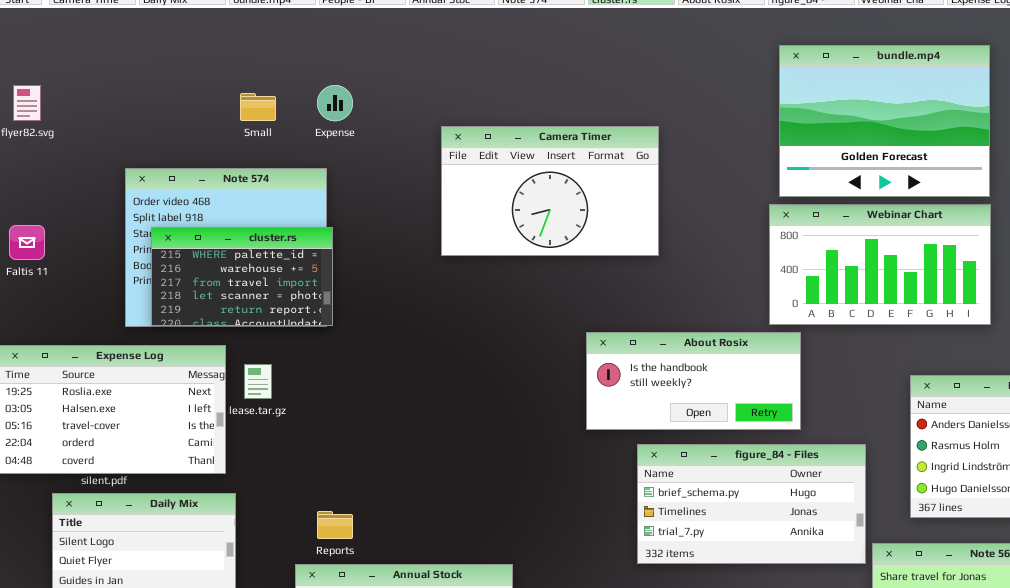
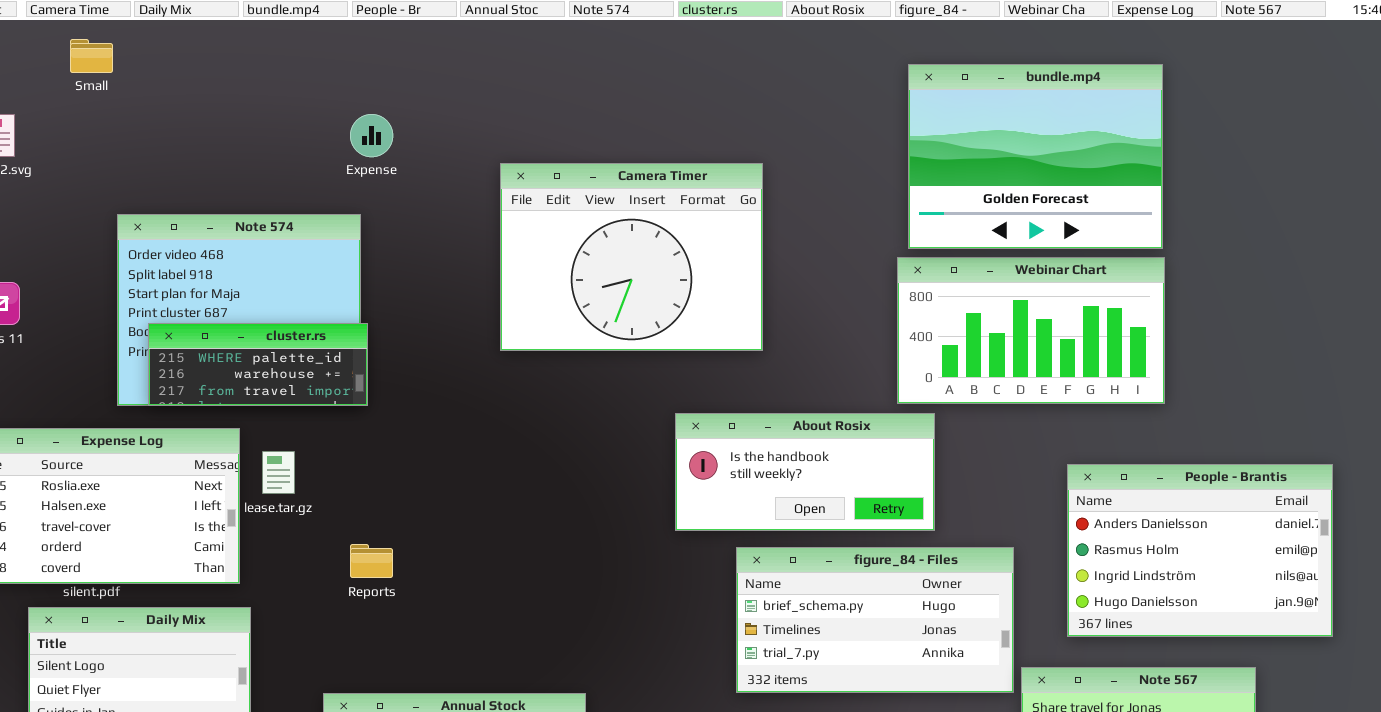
Small: [240,93,276,121] -> [70,39,113,73], moved
Camera Timer: [441,126,659,256] -> [500,163,763,351], resized
cluster.rs: [151,227,333,326] -> [148,323,368,406], resized
Reports: [317,511,353,539] -> [350,544,393,578], moved

